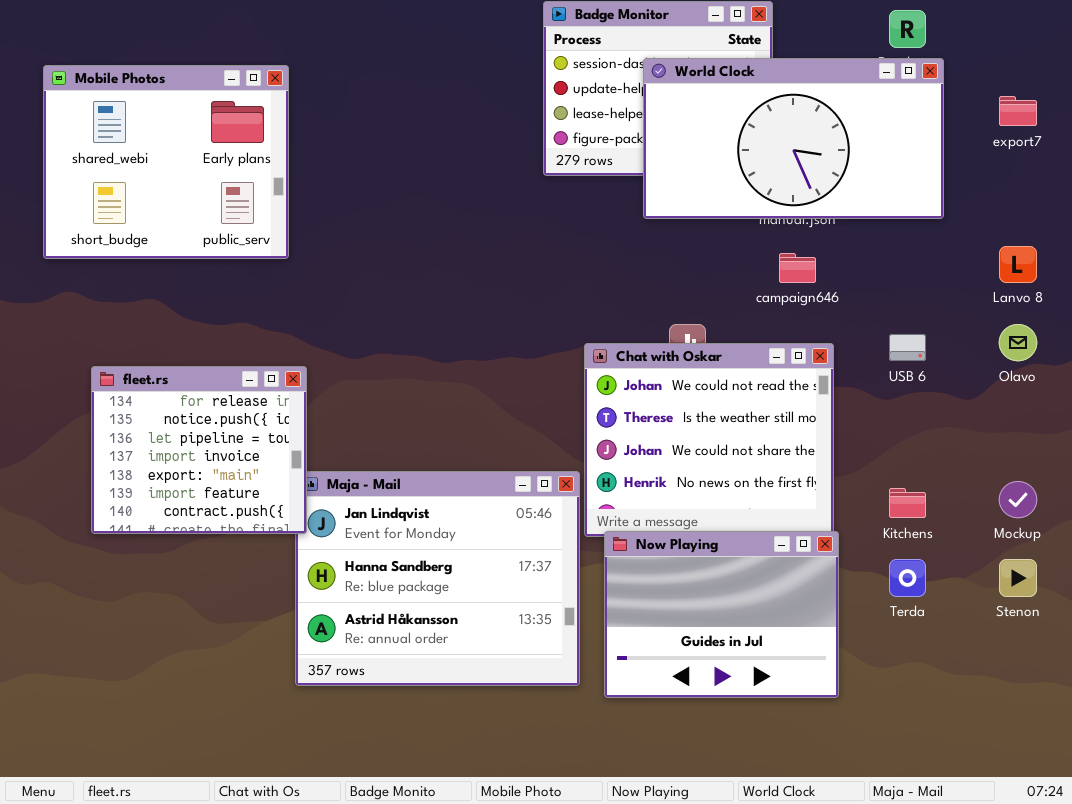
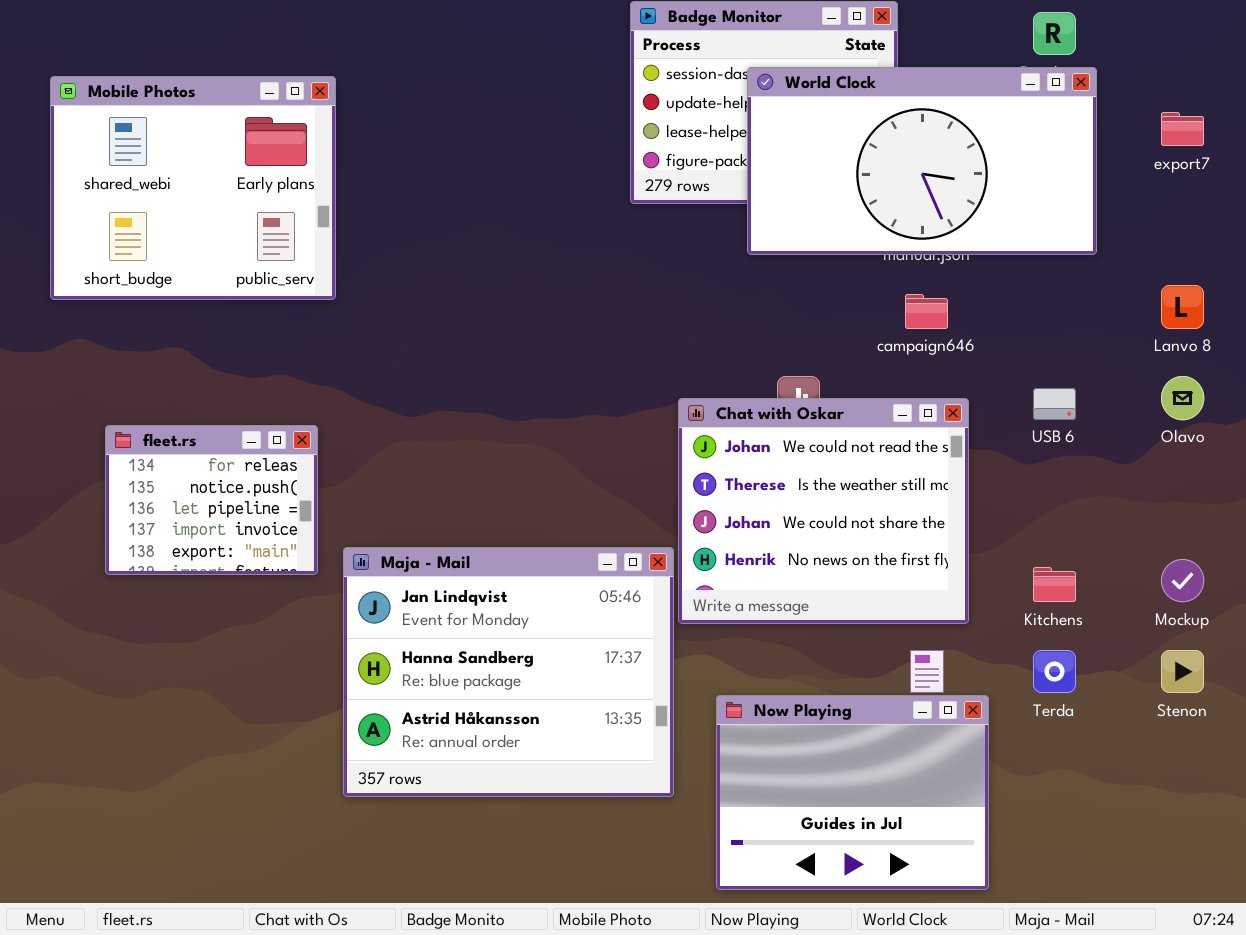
fleet.rs: [91,366,307,534] -> [105,425,318,575], resized
Now Playing: [604,531,839,698] -> [716,695,989,890], moved

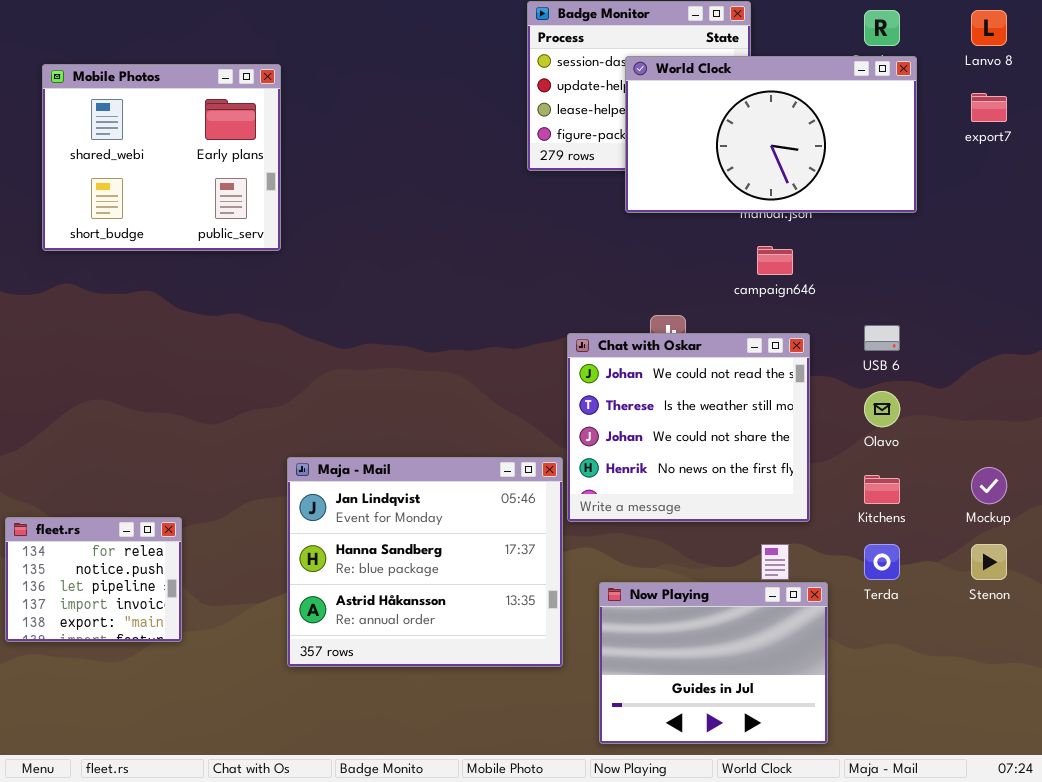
Lanvo 8: [1161,285,1204,329] -> [971,10,1007,46], moved
Olavo: [1161,376,1204,420] -> [864,391,900,427], moved
fleet.rs: [105,425,318,575] -> [5,517,182,642], moved

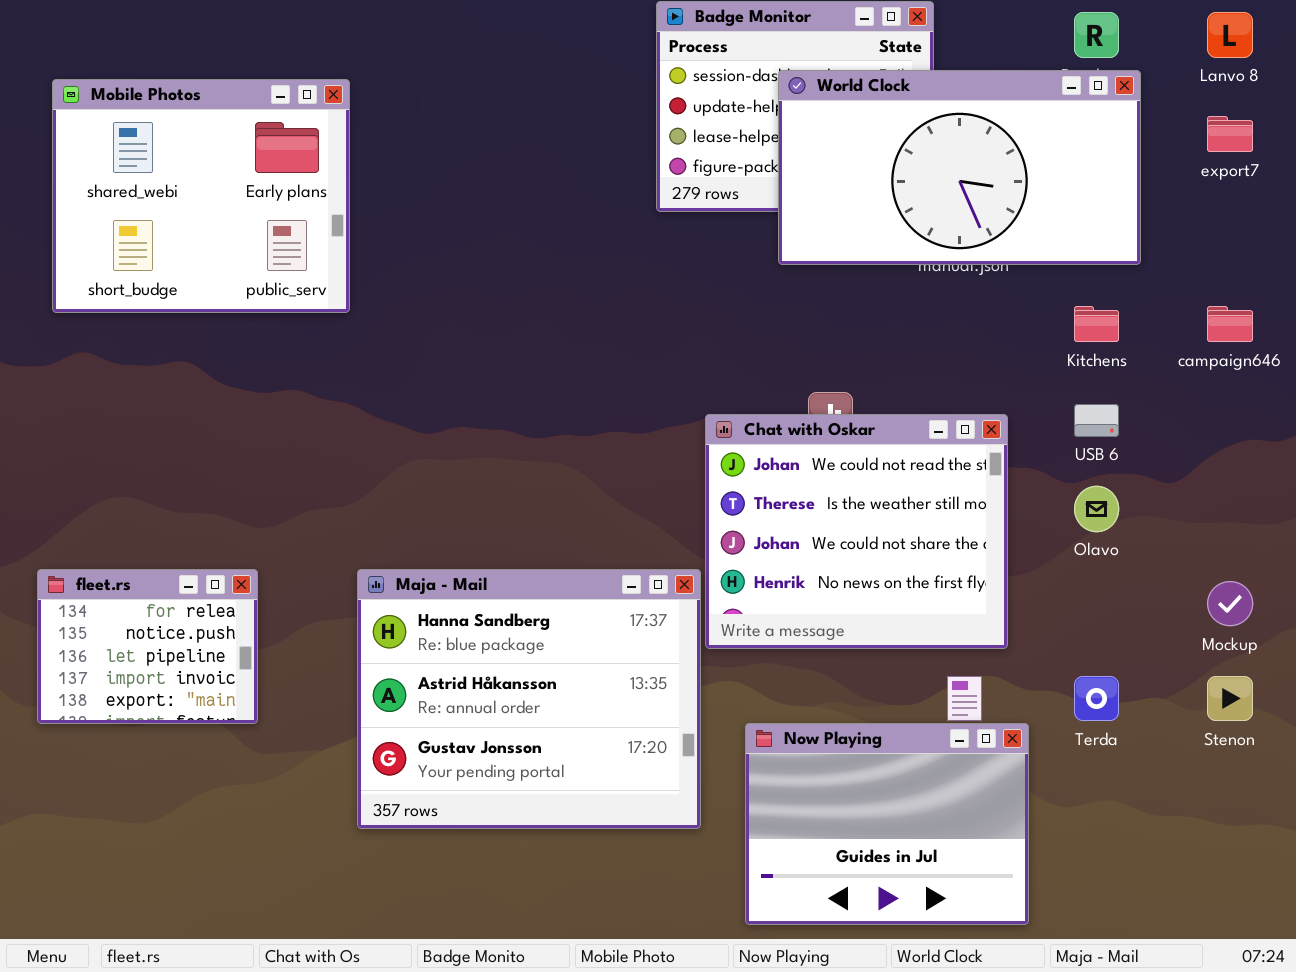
campaign646: [757,246,793,275] -> [1207,306,1253,342], moved
Maja - Mail: [287,457,563,667] -> [357,569,701,829], scrolled down 1 row
Kitchens: [864,475,900,504] -> [1074,306,1119,342], moved
fleet.rs: [5,517,182,642] -> [37,569,258,724], moved

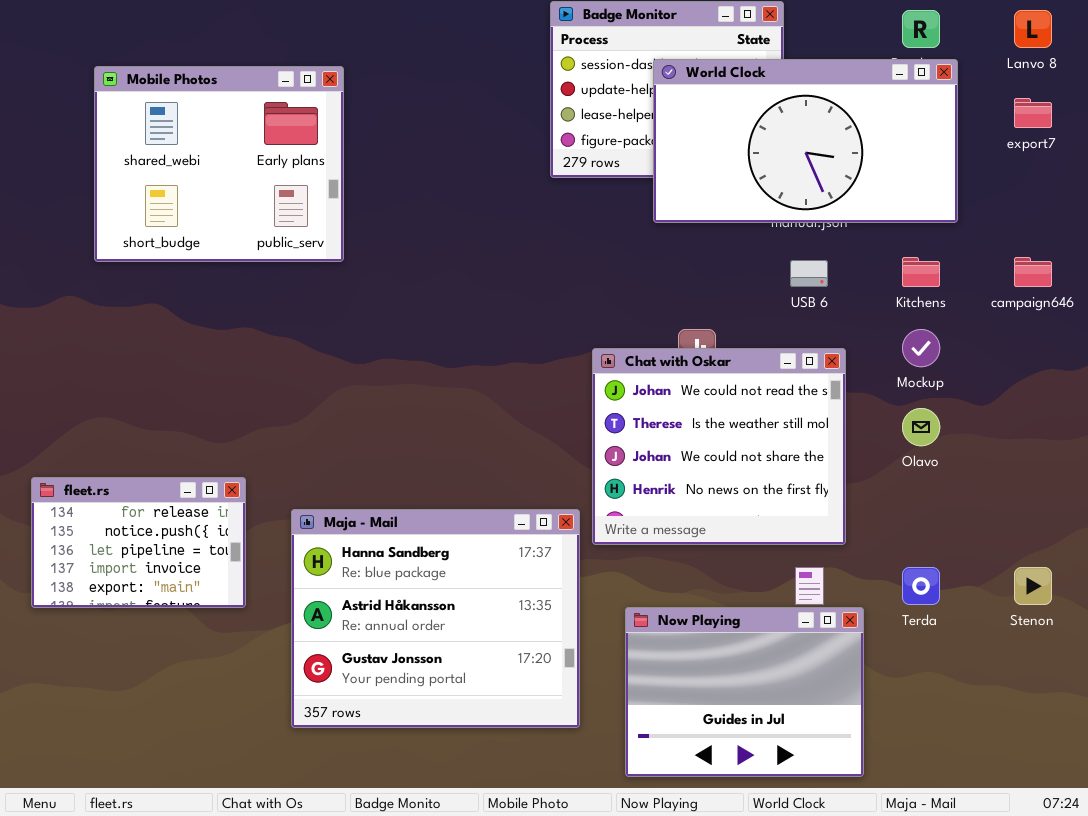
Mobile Photos: [52,79,350,313] -> [94,66,344,262], moved
USB 6: [1074,404,1119,437] -> [790,260,828,287], moved
fleet.rs: [37,569,258,724] -> [31,477,246,608], resized
Maja - Mail: [357,569,701,829] -> [291,509,580,728], moved
Mockup: [1207,581,1253,626] -> [902,329,940,367], moved

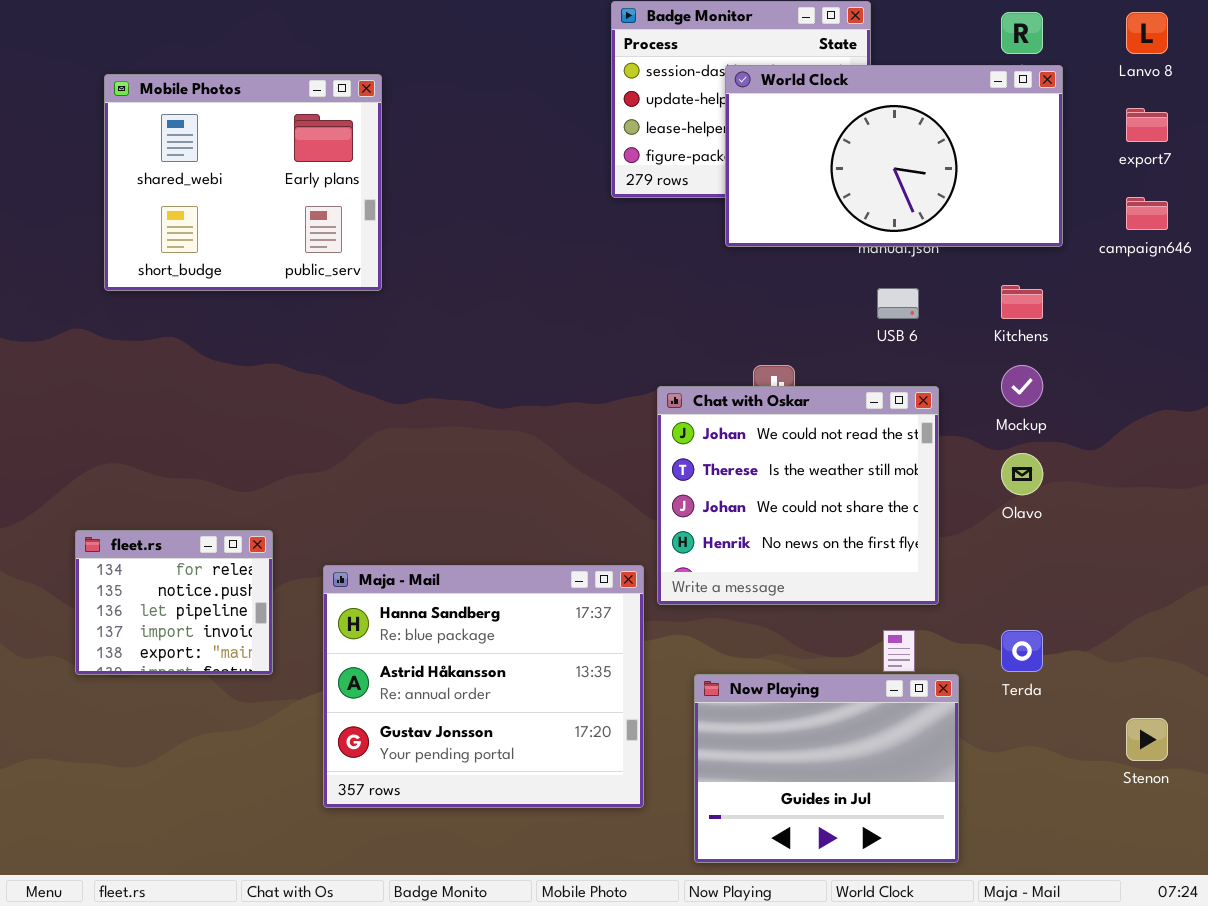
campaign646: [1014,257,1052,287] -> [1126,197,1168,230], moved
fleet.rs: [31,477,246,608] -> [75,530,273,675], resized
Stenon: [1014,567,1052,605] -> [1126,718,1168,761], moved

